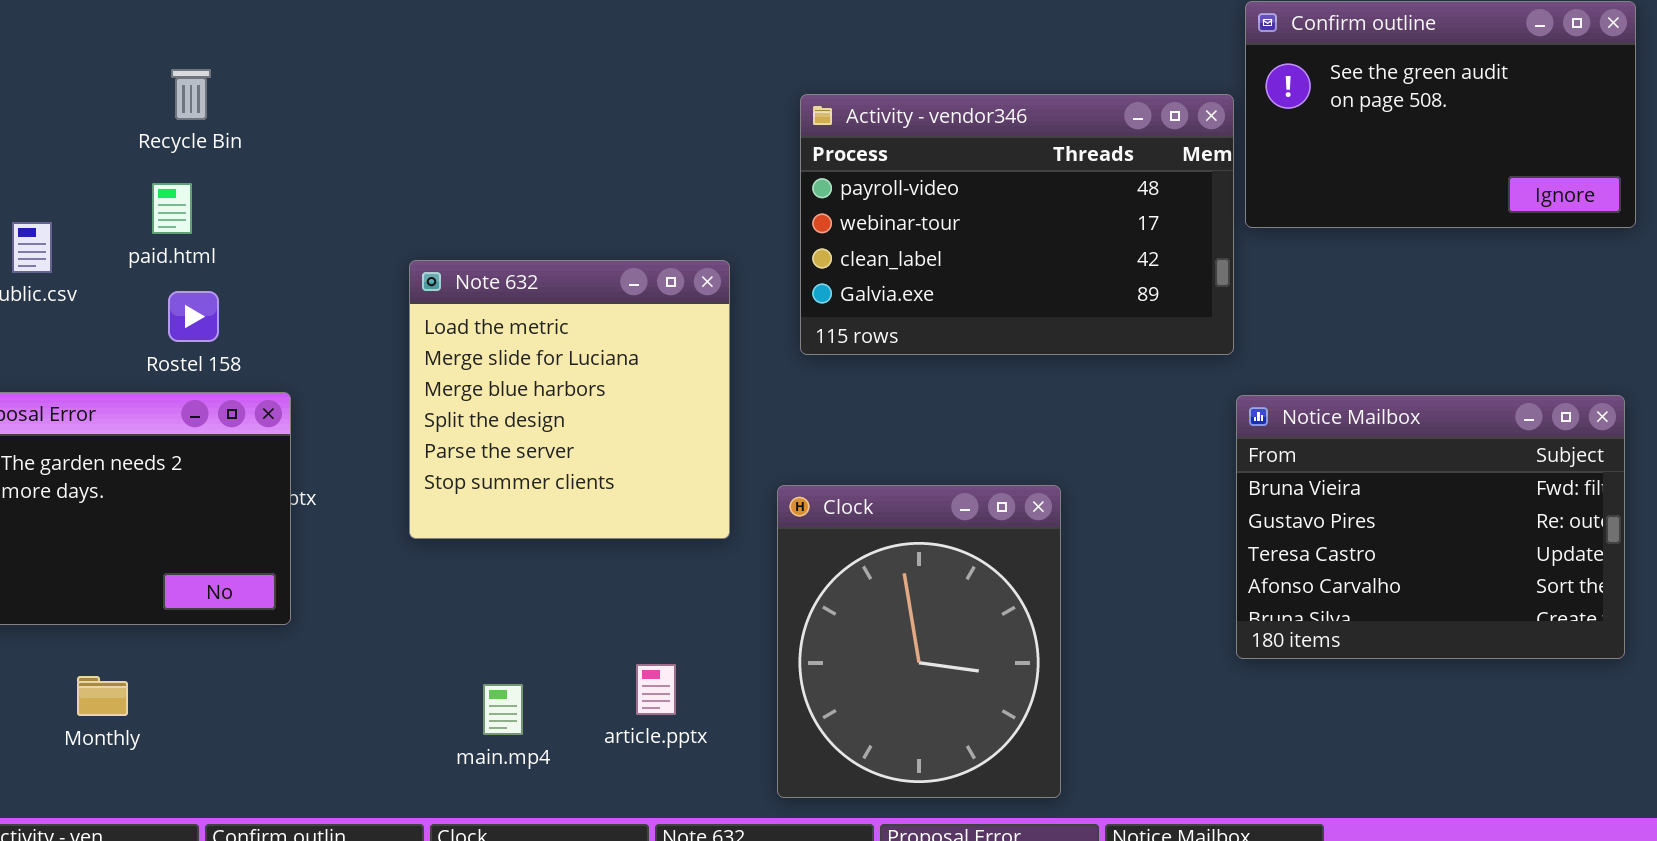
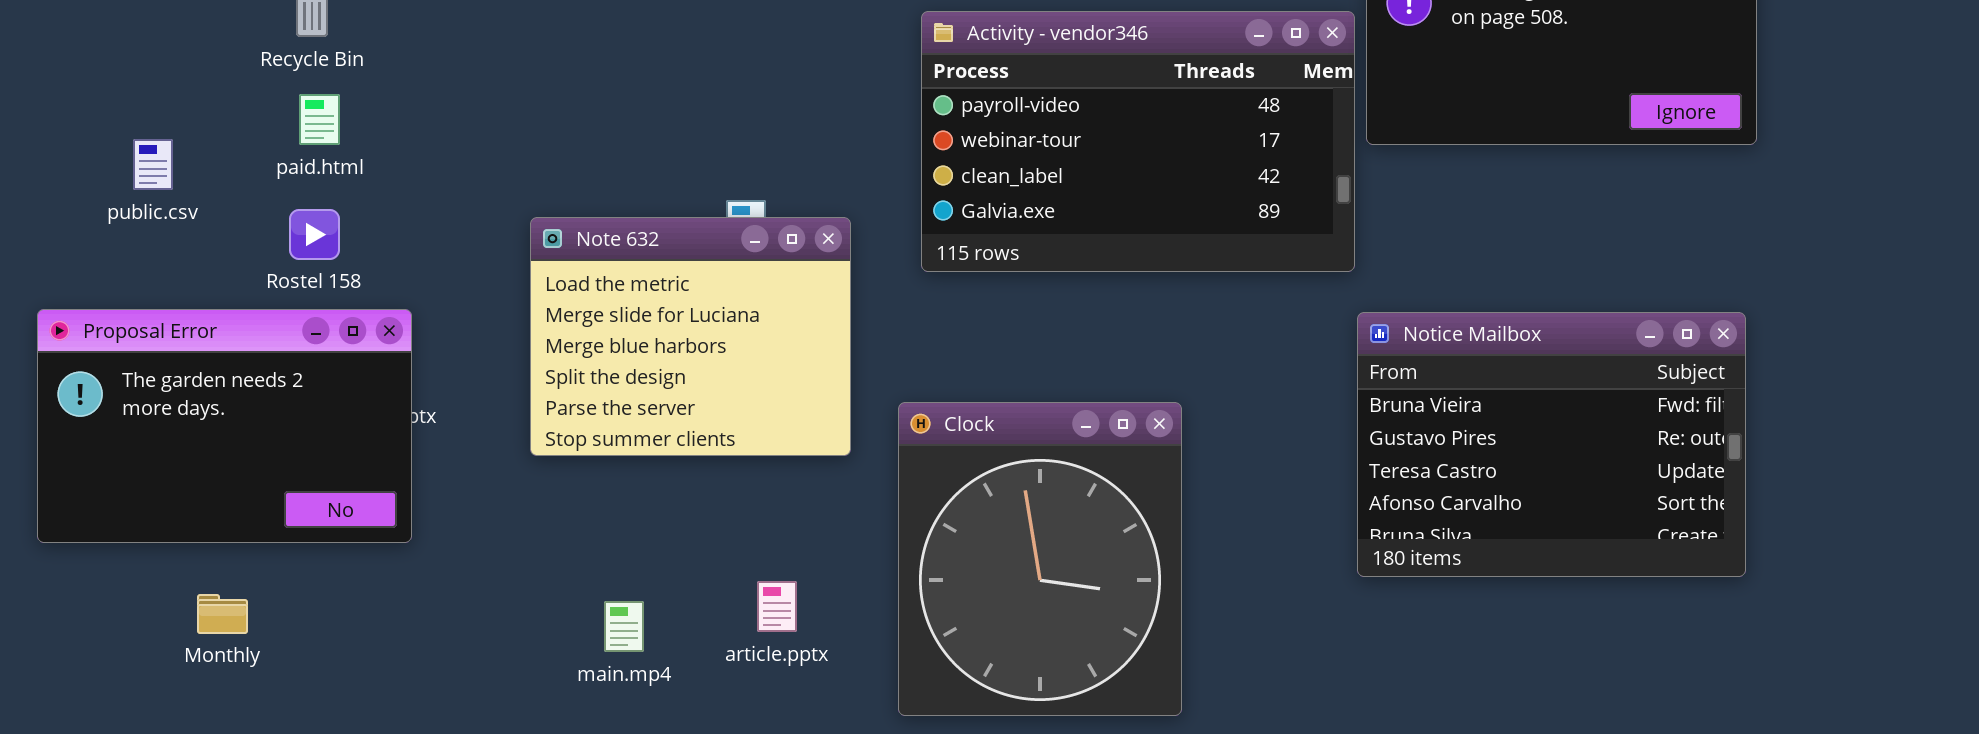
paid.html: [152,183,192,234] -> [299,94,340,145], moved
Note 632: [409,260,730,539] -> [530,217,851,456], resized

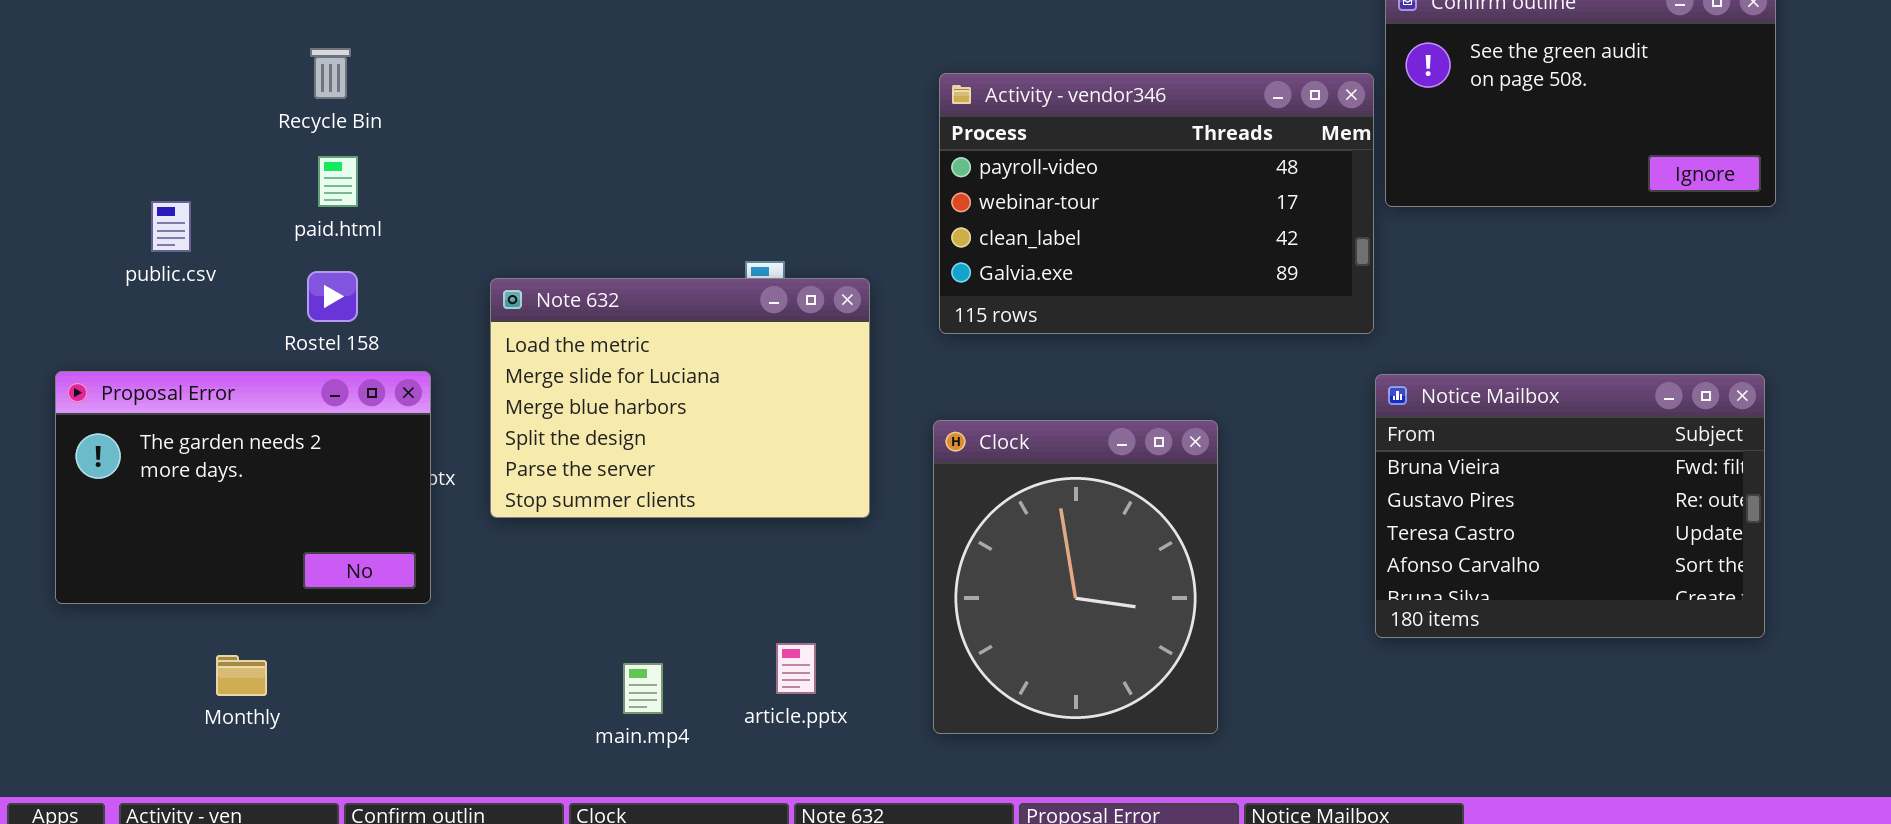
Note 632: [530,217,851,456] -> [490,278,870,518], resized
Clock: [898,402,1182,716] -> [933,420,1218,734], moved

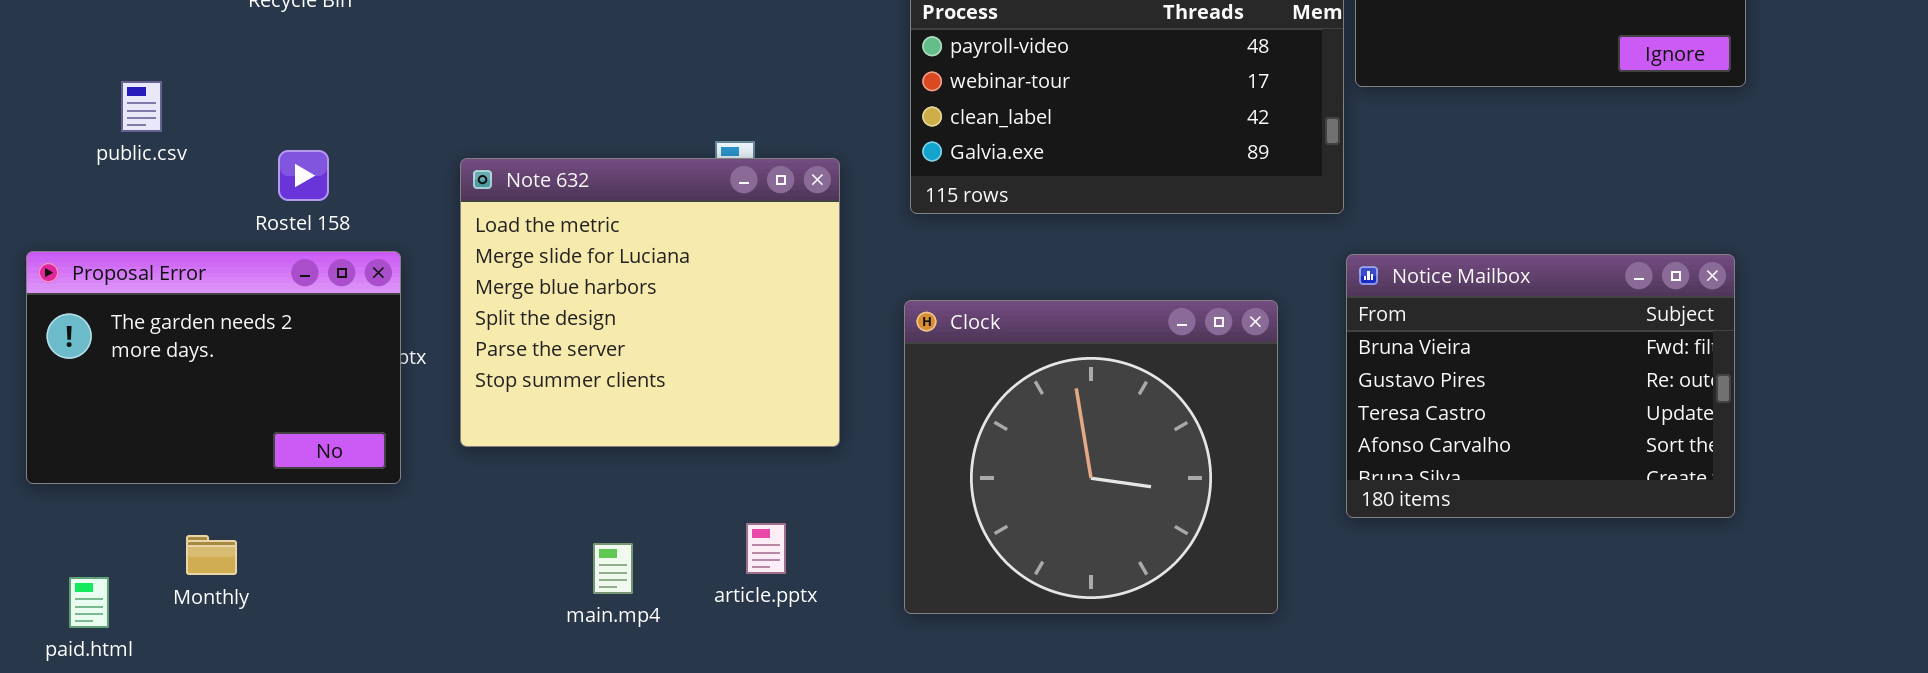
paid.html: [318,156,358,207] -> [69,577,109,628], moved
Note 632: [490,278,870,518] -> [460,158,840,447], resized
Clock: [933,420,1218,734] -> [904,300,1278,614], resized

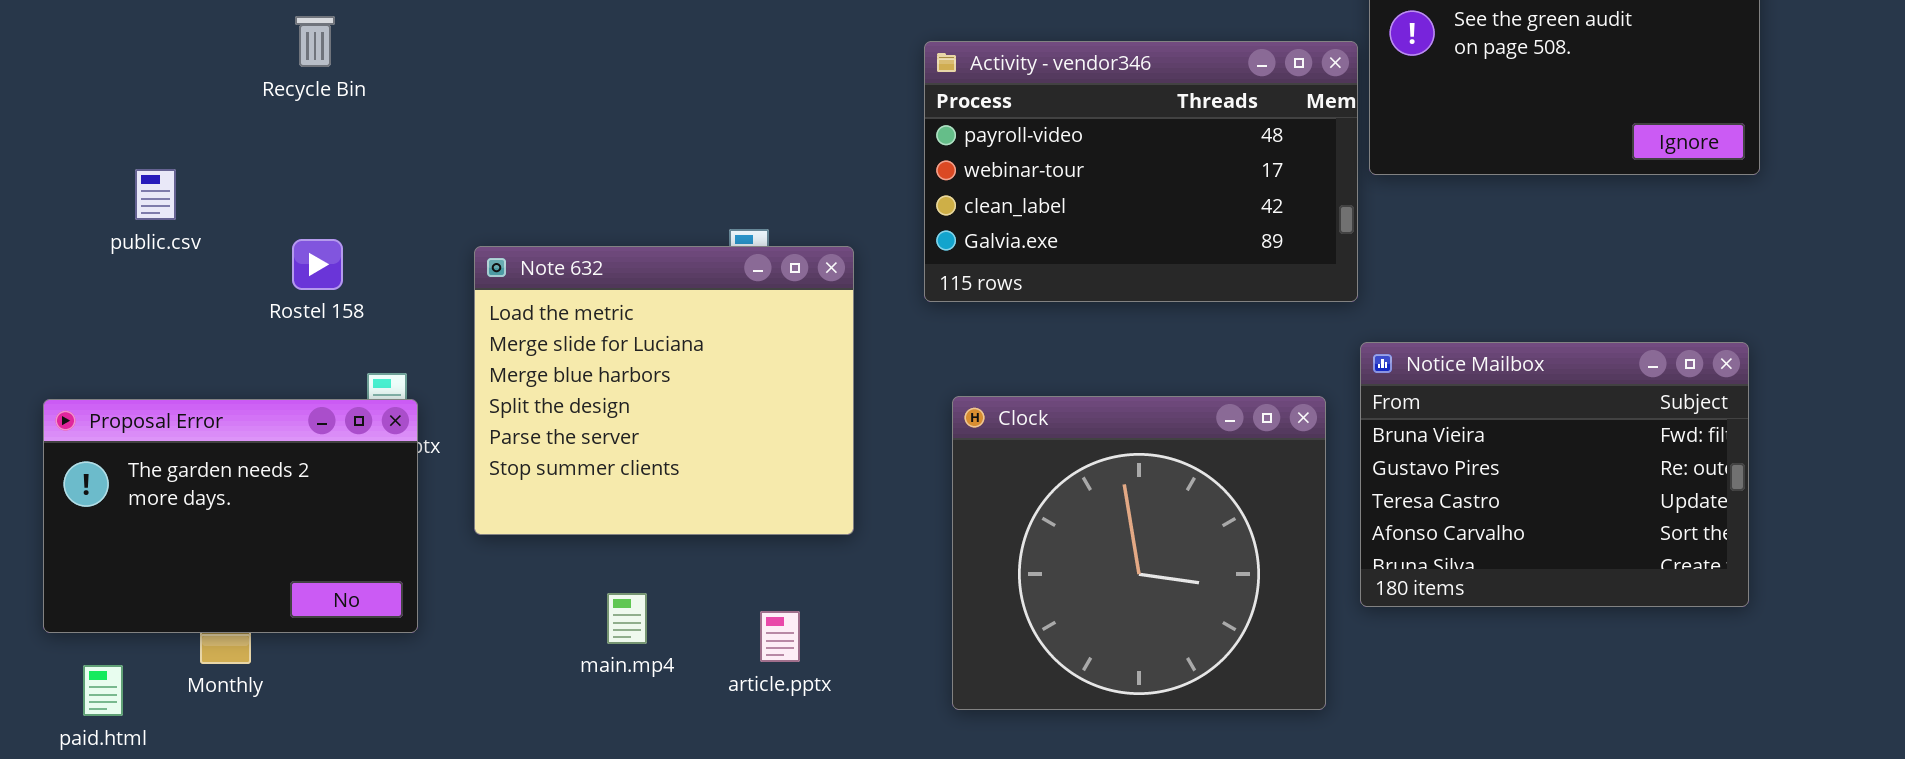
Proposal Error: [26,251,401,484] -> [43,399,418,633], moved
Clock: [904,300,1278,614] -> [952,396,1326,710], moved
main.mp4: [593,543,633,594] -> [607,593,647,644], moved

